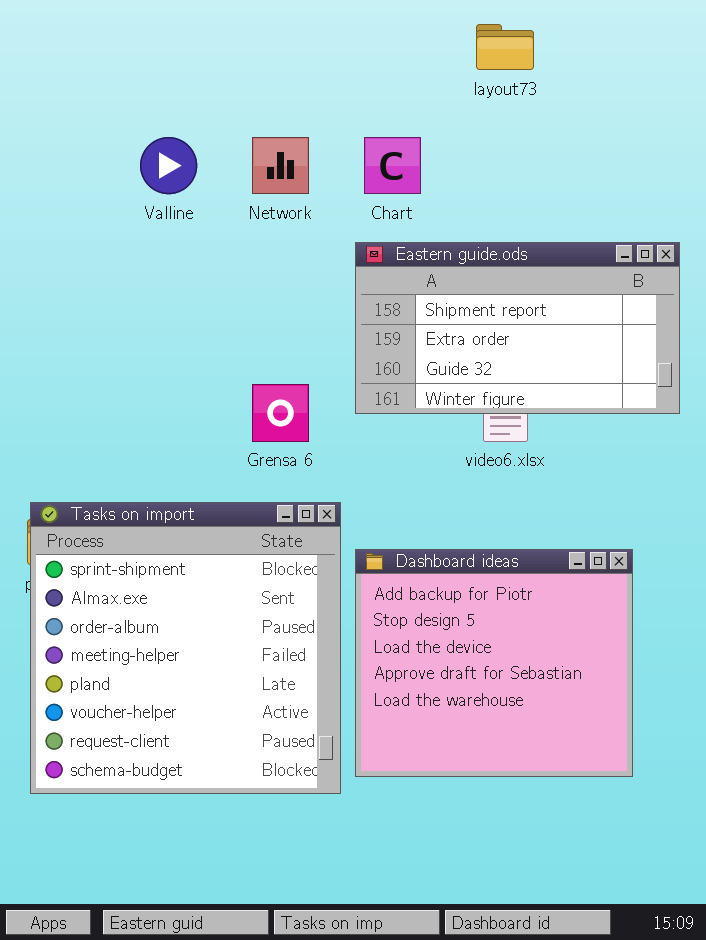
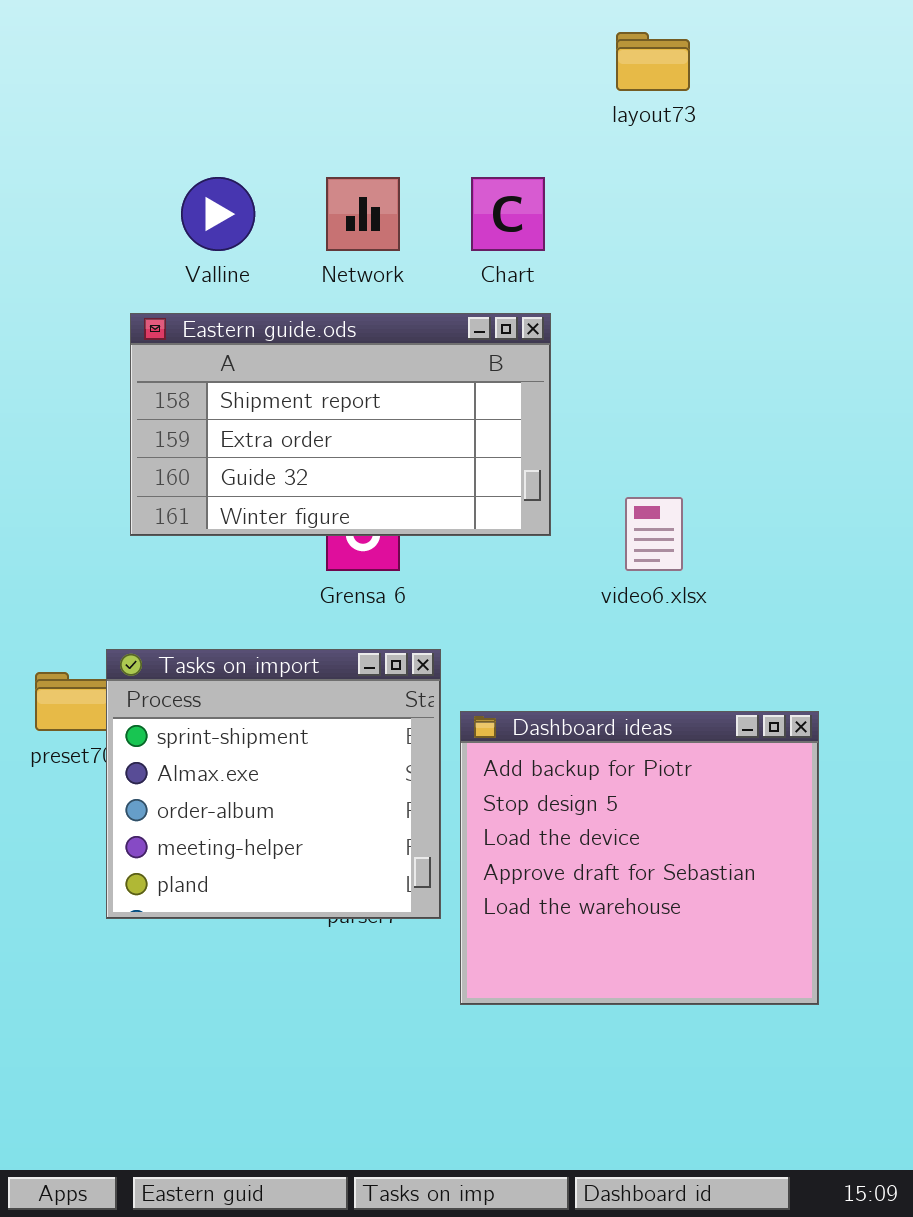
Eastern guide.ods: [355,242,680,414] -> [130,313,551,536], moved
Tasks on import: [30,502,341,794] -> [106,649,441,919], resized

